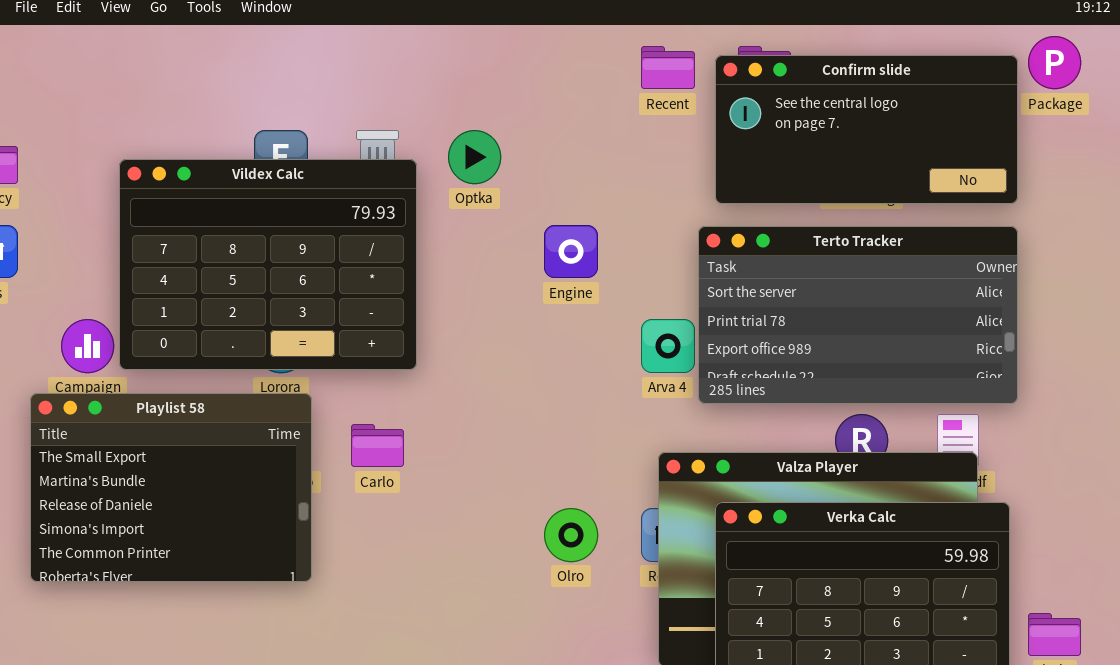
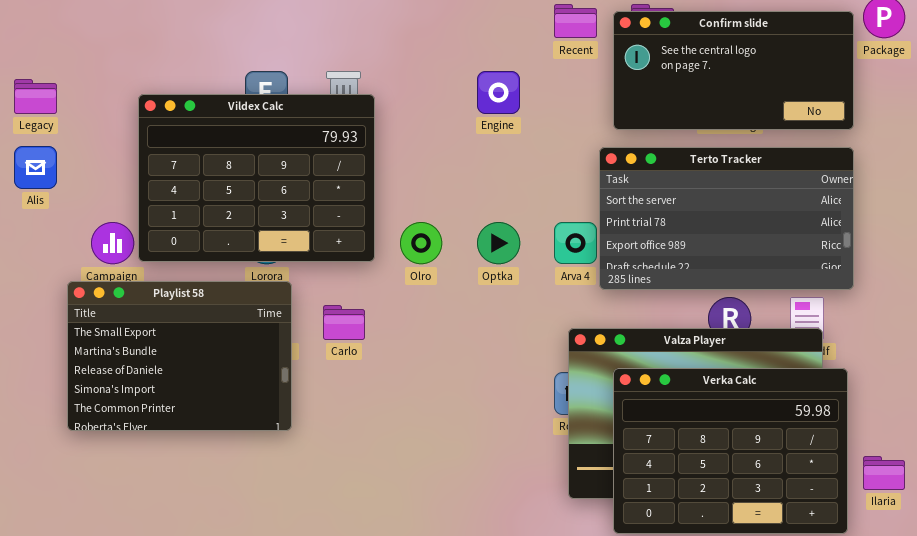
Optka: [448,130,501,184] -> [477,222,520,264], moved
Engine: [544,225,598,278] -> [477,71,520,114], moved
Olro: [544,508,598,562] -> [400,222,442,264], moved

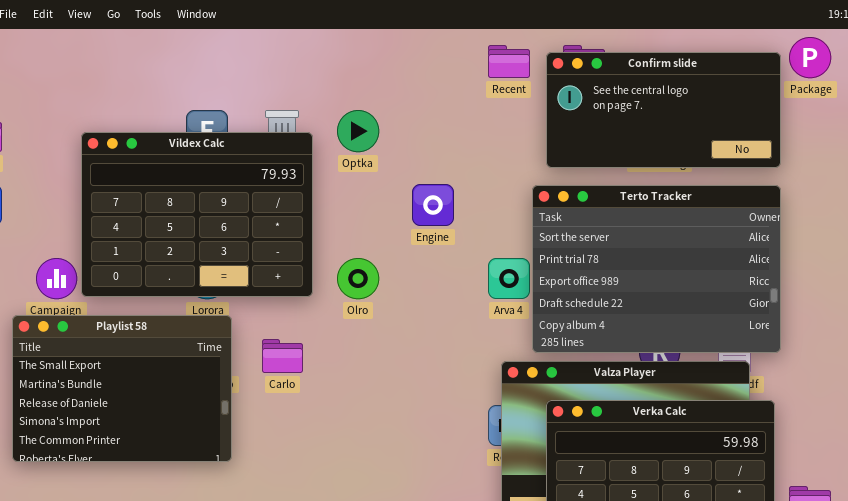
Engine: [477,71,520,114] -> [412,184,454,226], moved
Terto Tracker: [599,147,854,290] -> [532,185,781,353], resized
Optka: [477,222,520,264] -> [337,110,379,152], moved

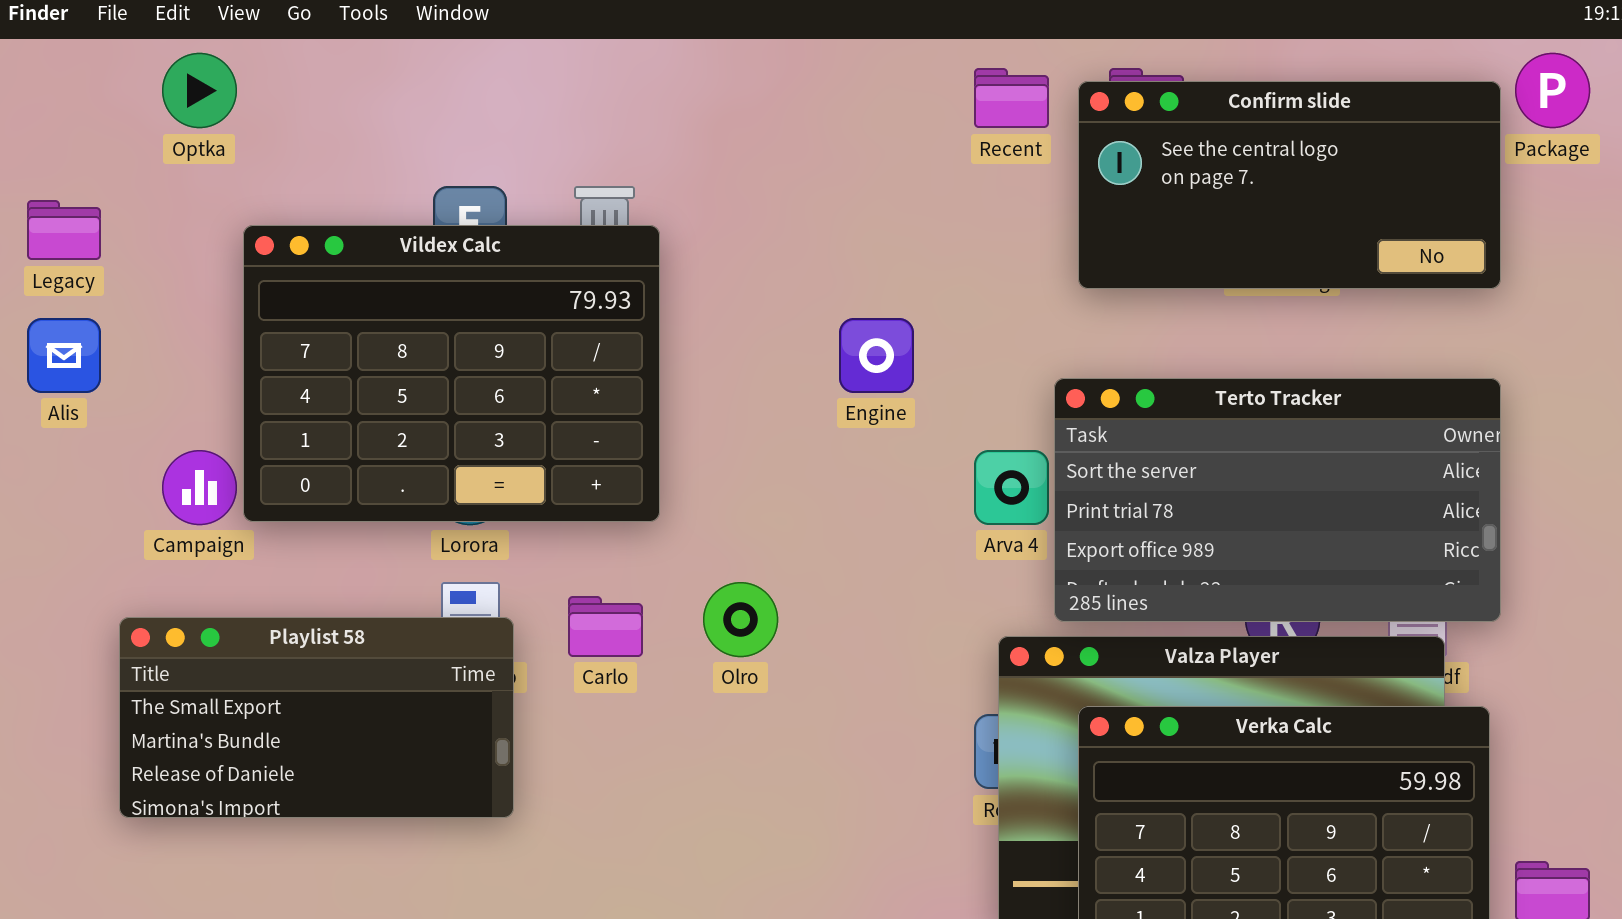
Optka: [337,110,379,152] -> [162,53,237,128], moved
Terto Tracker: [532,185,781,353] -> [1054,378,1501,622], resized
Olro: [337,258,379,299] -> [703,582,778,657], moved
Playlist 58: [12,315,232,462] -> [119,617,514,818], resized

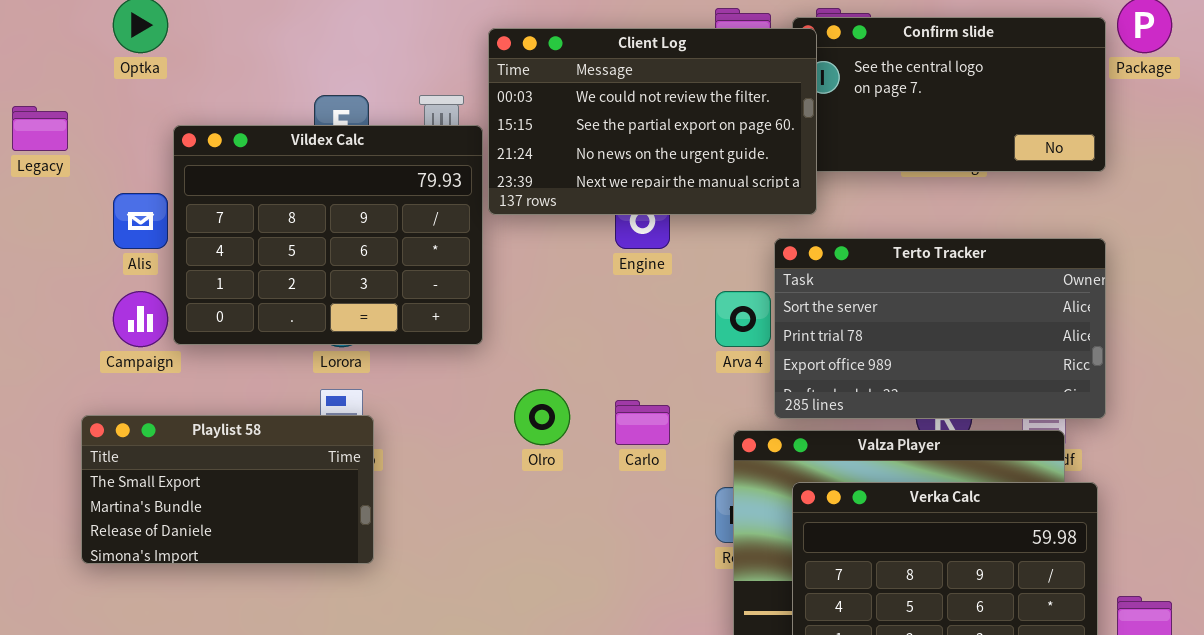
Client Log: none -> [488,28,817,215], opened
Alis: [27,318,101,393] -> [113,193,168,249], moved
Carlo: [568,596,643,657] -> [615,400,670,445], moved

